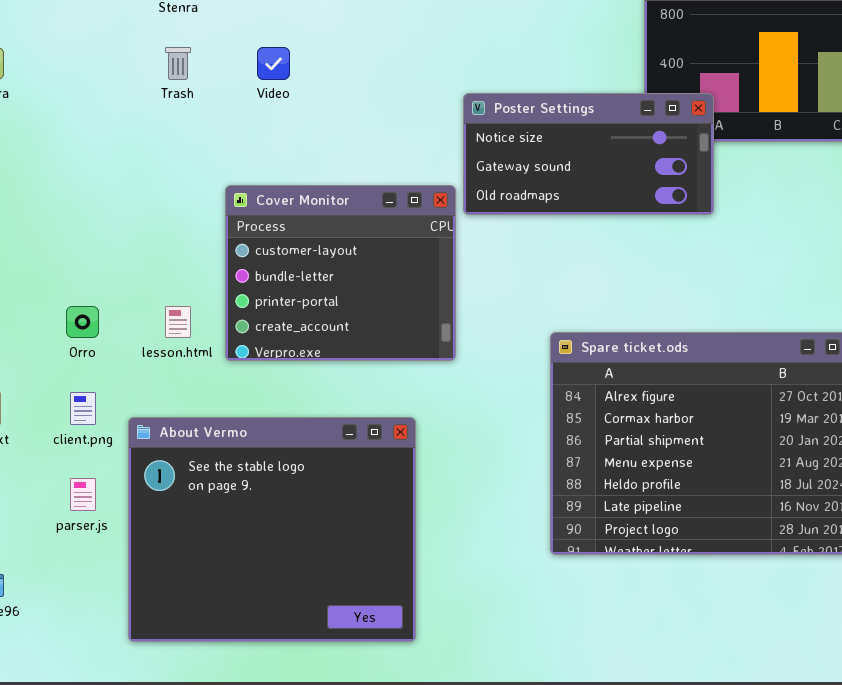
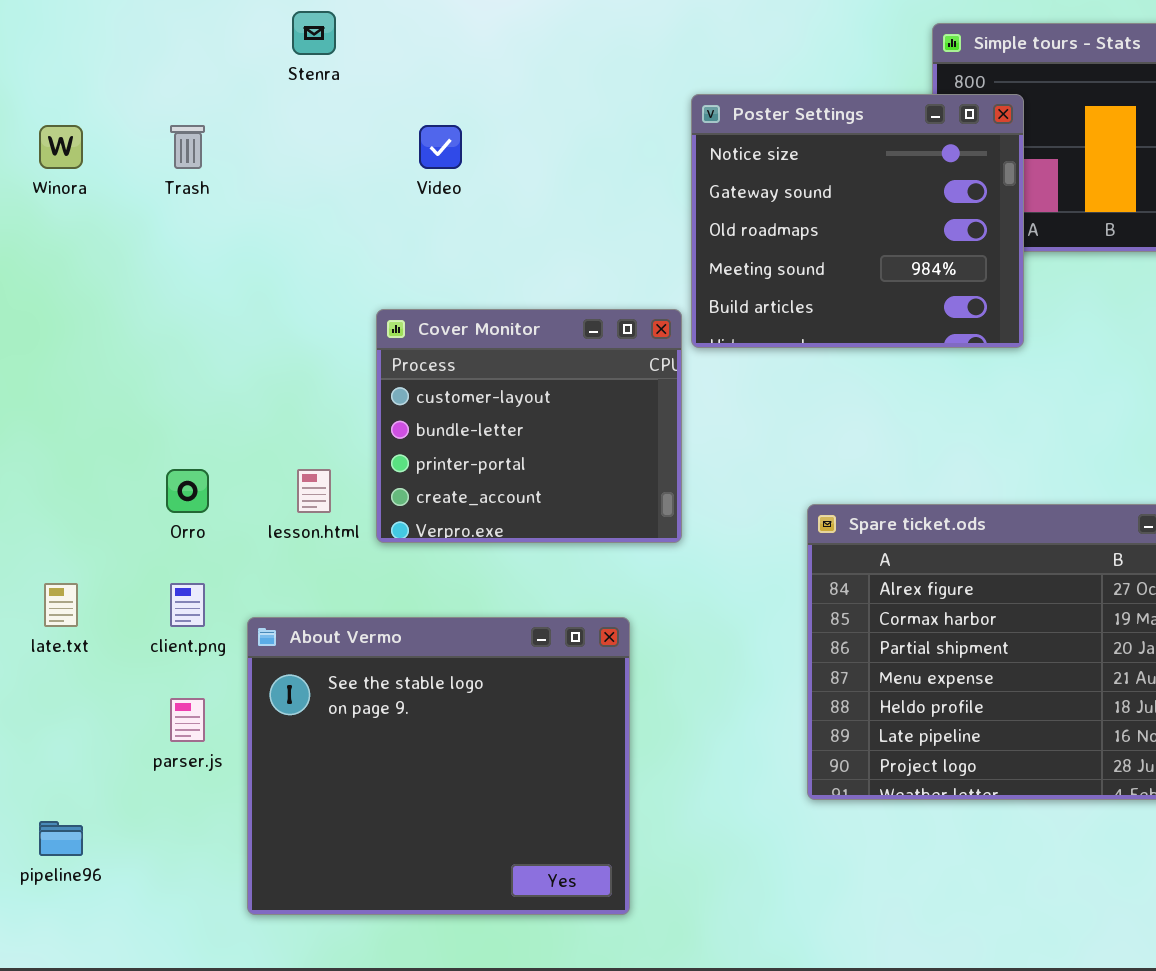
Trash: [165,47,191,80] -> [170,125,205,169], moved
Poster Settings: [463,93,714,215] -> [691,94,1024,348], resized

